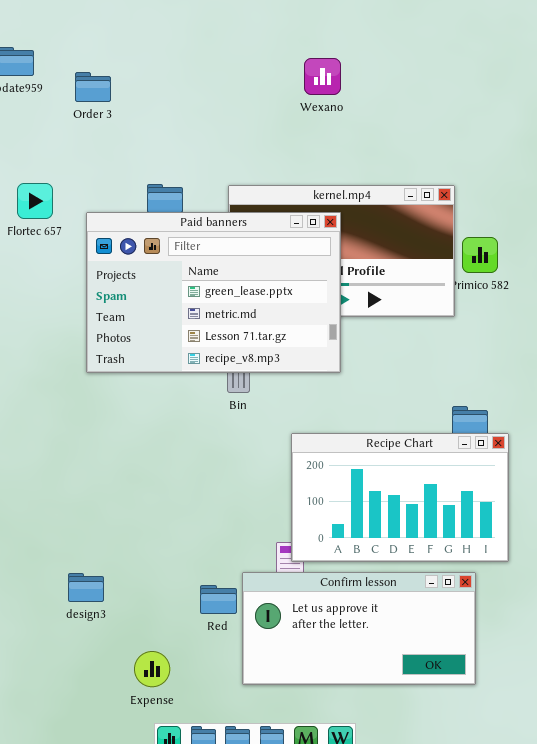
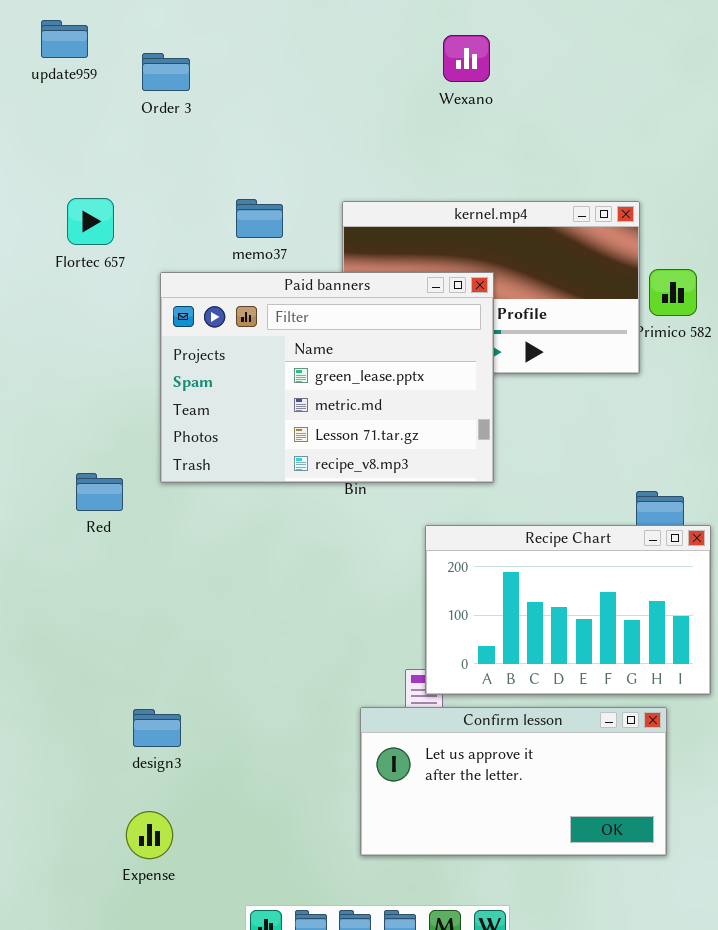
Paid banners: [86,212,341,373] -> [160,272,494,483], moved
Red: [200,585,237,614] -> [76,473,123,511], moved
Expense: [134,651,170,687] -> [126,811,173,859], moved

